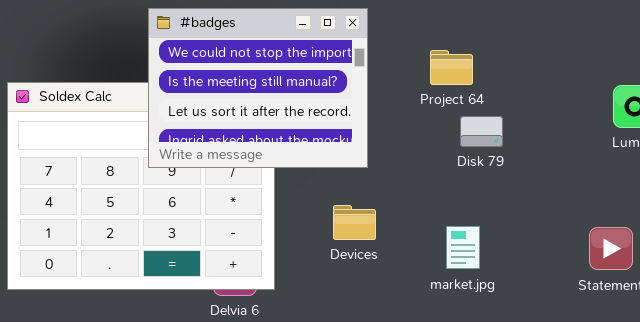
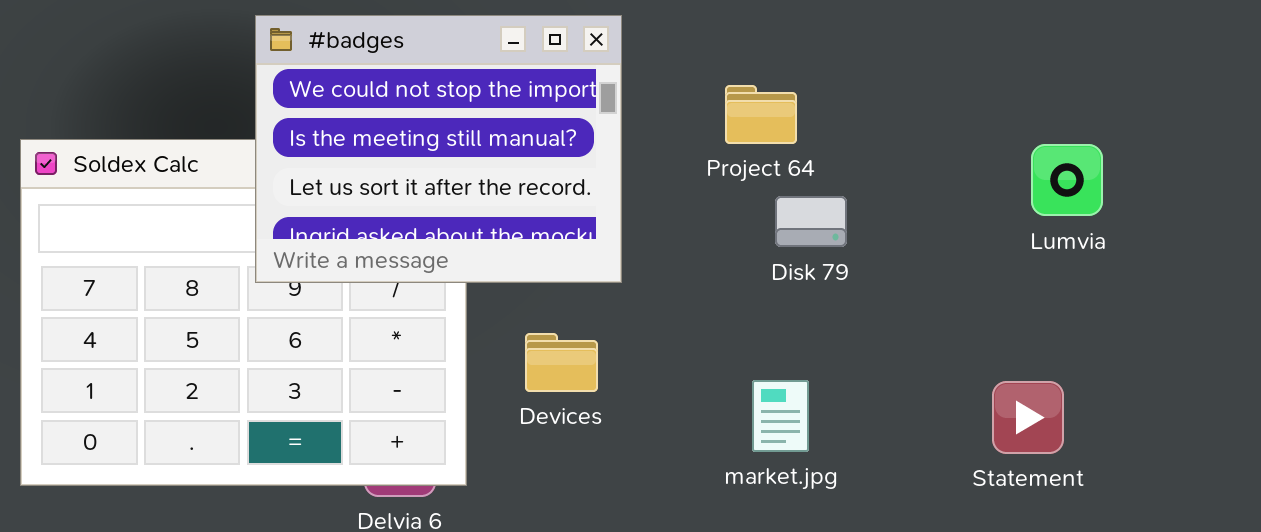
Devices: [333,205,376,240] -> [525,333,598,392], moved

